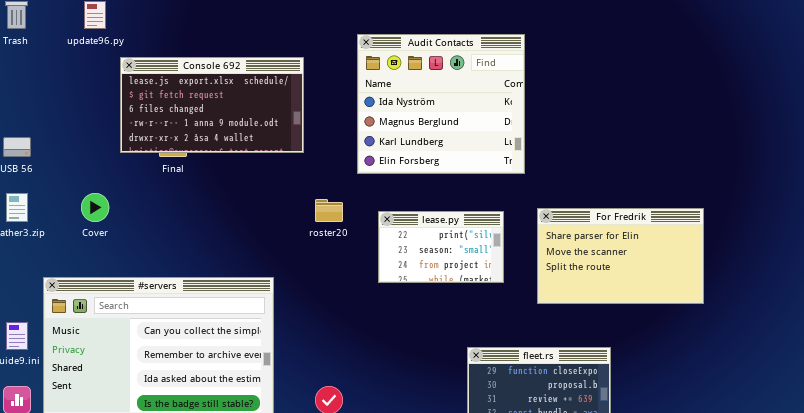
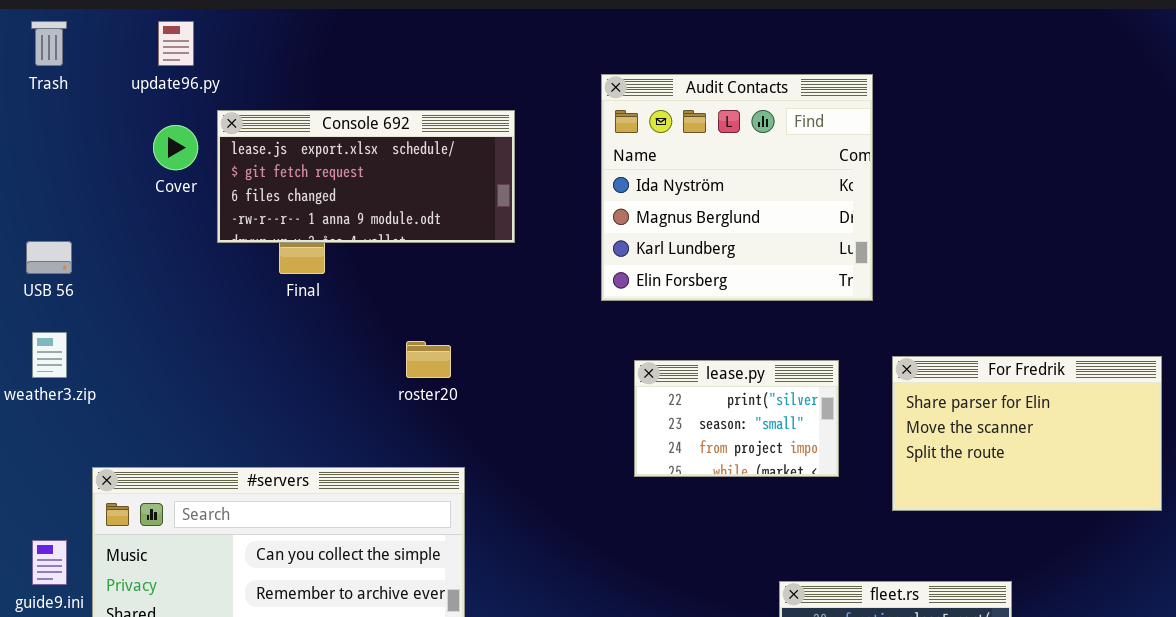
Console 692: [120,57,304,153] -> [217,110,515,243], resized
Cover: [81,193,109,222] -> [153,125,198,170], moved
roster20: [315,199,343,222] -> [406,341,451,378], moved

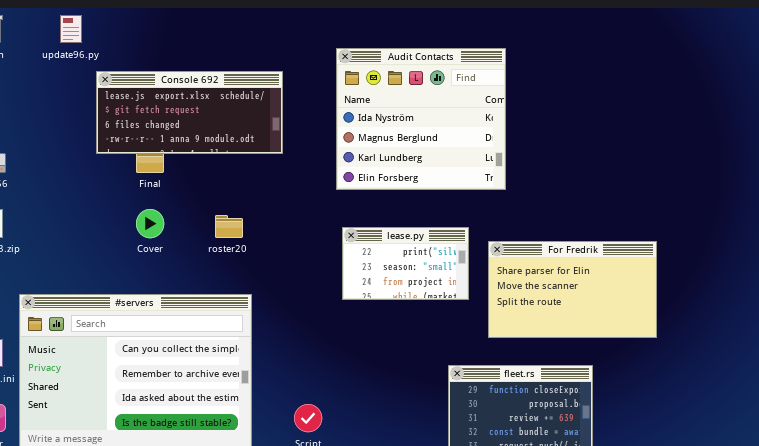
Cover: [153,125,198,170] -> [136,209,164,238], moved
For Fredrik: [892,356,1162,511] -> [488,241,657,338], moved
lease.py: [634,360,839,477] -> [342,227,469,300], moved

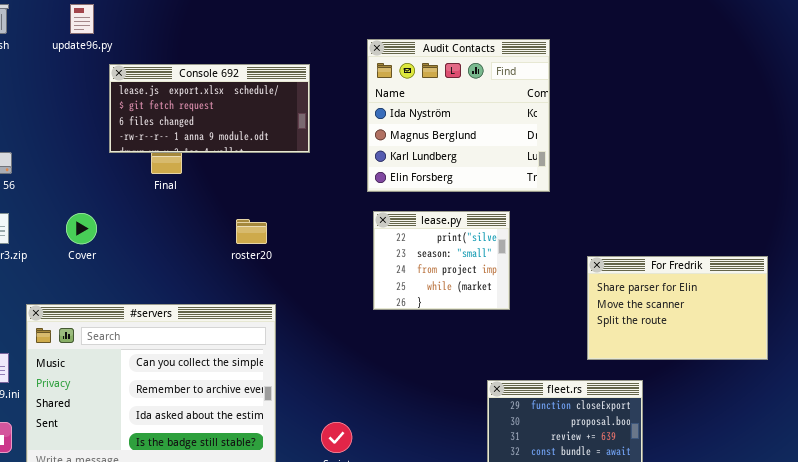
Cover: [136,209,164,238] -> [66,213,97,244], moved
lease.py: [342,227,469,300] -> [373,211,510,310], resized
For Fredrik: [488,241,657,338] -> [587,256,768,360], moved

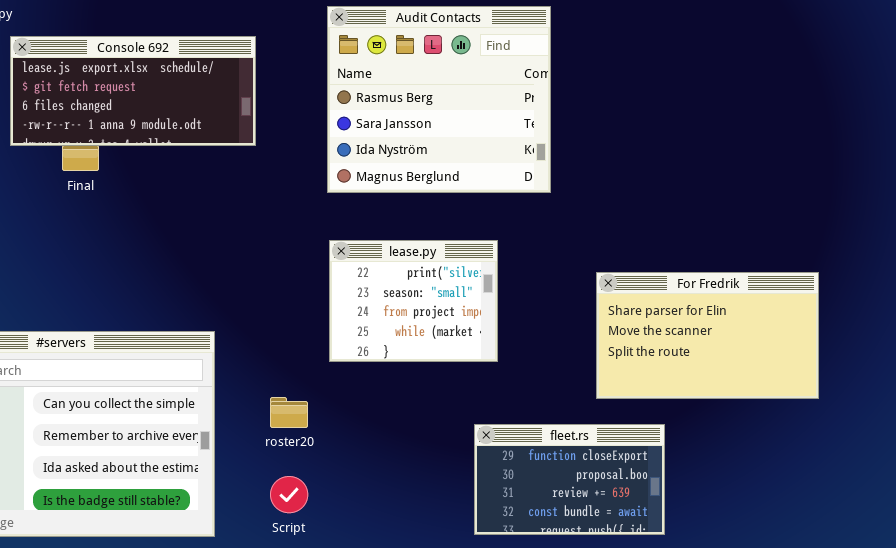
Audit Contacts: [367,39,550,192] -> [327,6,551,193], scrolled up 2 rows
lease.py: [373,211,510,310] -> [329,240,498,362], moved
roster20: [236,219,267,244] -> [270,397,308,428], moved

